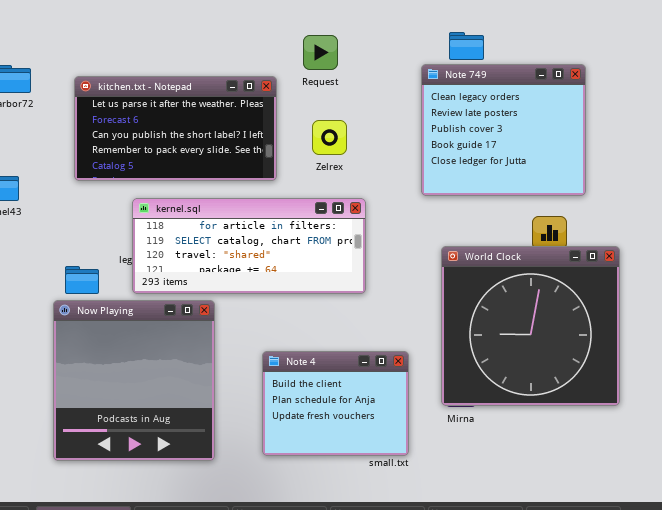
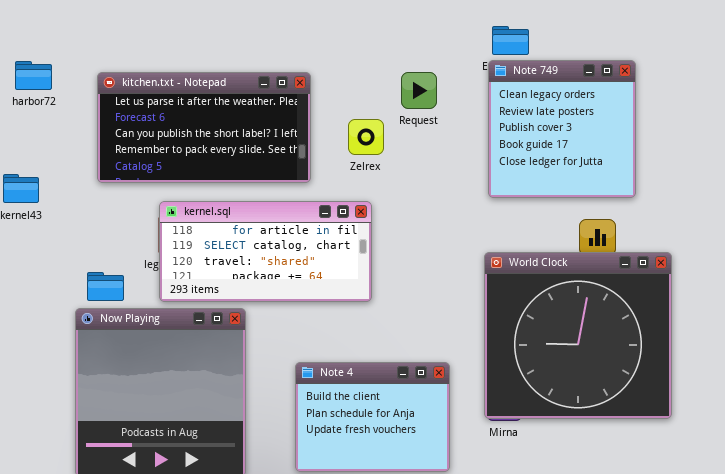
Request: [303,35,338,70] -> [401,72,437,109], moved
Note 749: [421,64,586,196] -> [488,60,636,198], resized
kernel.sql: [132,198,366,294] -> [159,201,372,302], resized

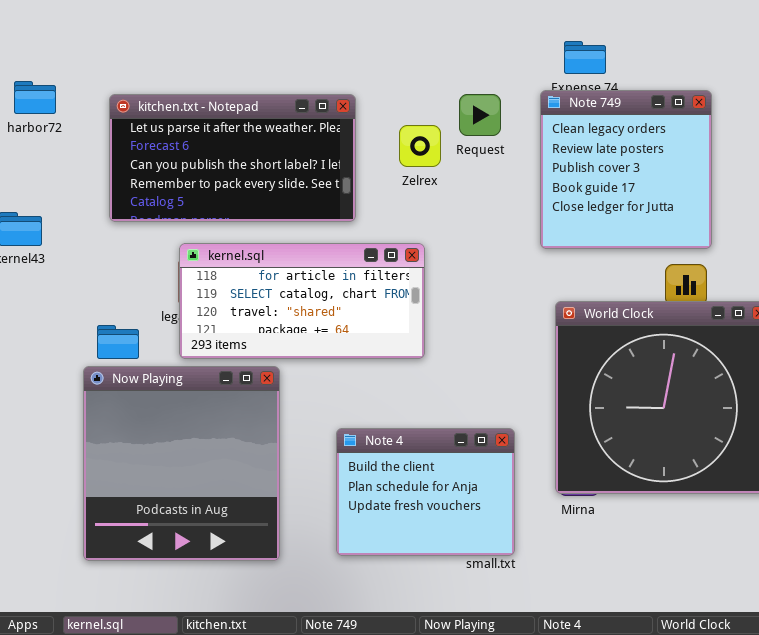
Note 749: [488,60,636,198] -> [540,90,712,249], moved
Zelrex: [348,119,384,155] -> [399,125,441,167], moved

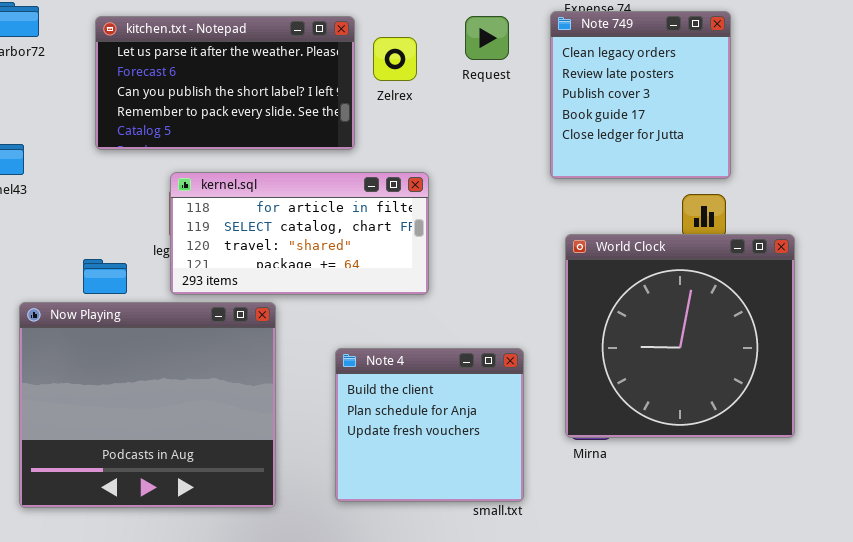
Zelrex: [399,125,441,167] -> [373,37,417,81], moved
Now Playing: [83,366,280,561] -> [19,302,276,508], resized
Note 4: [336,428,515,556] -> [335,348,524,502], resized

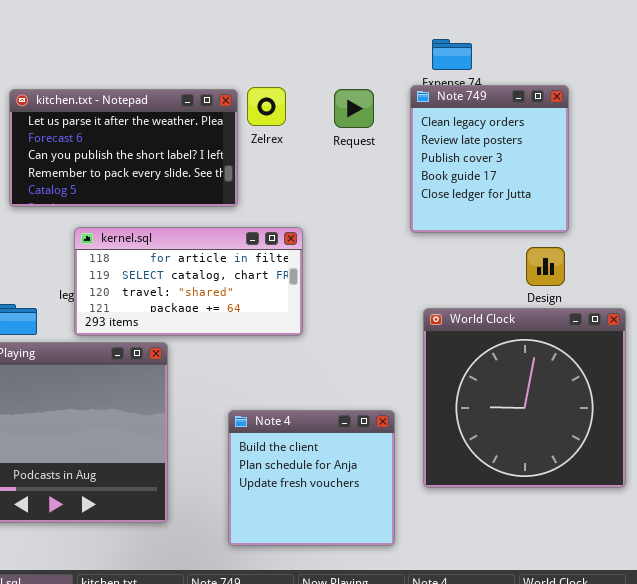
Zelrex: [373,37,417,81] -> [247,87,286,126], moved
World Clock: [565,234,795,438] -> [423,308,626,488], moved
Note 4: [335,348,524,502] -> [228,410,395,546], moved

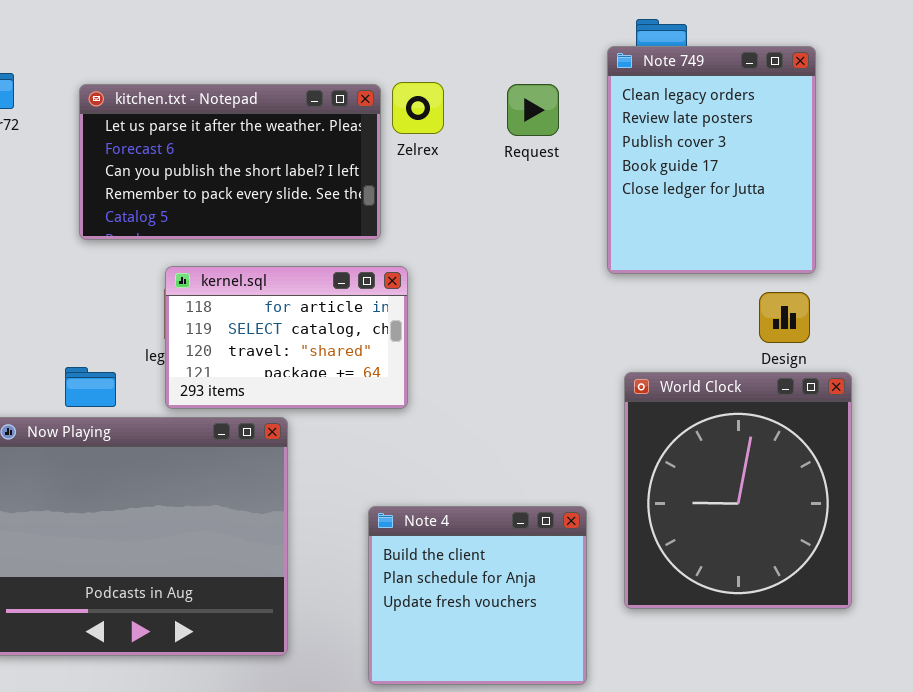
Note 749: [410,85,569,233] -> [607,46,816,274], resized
kernel.sql: [74,227,303,336] -> [165,266,408,409], resized
World Clock: [423,308,626,488] -> [624,372,852,609], resized

